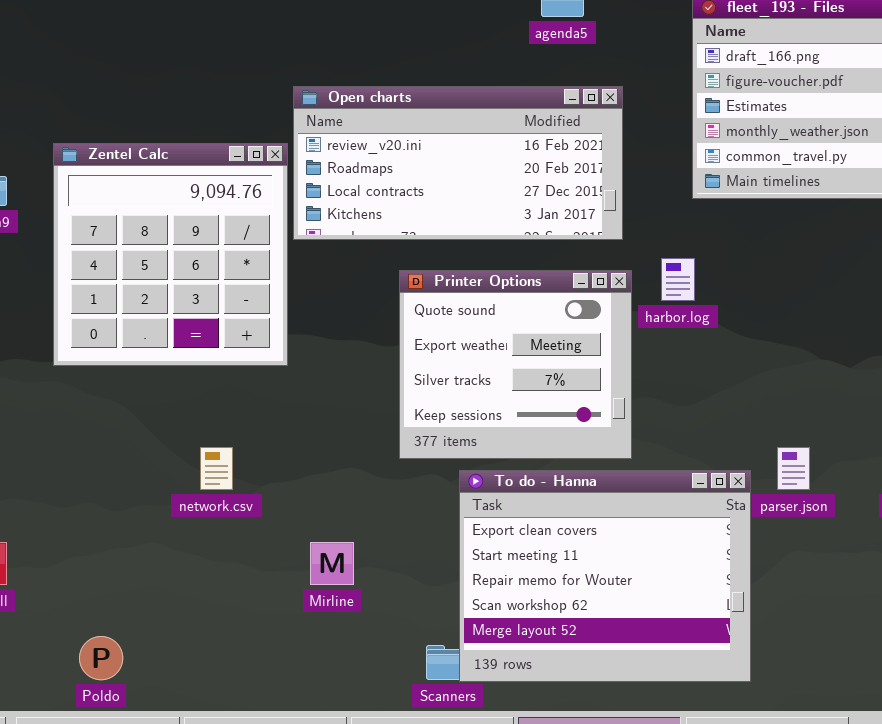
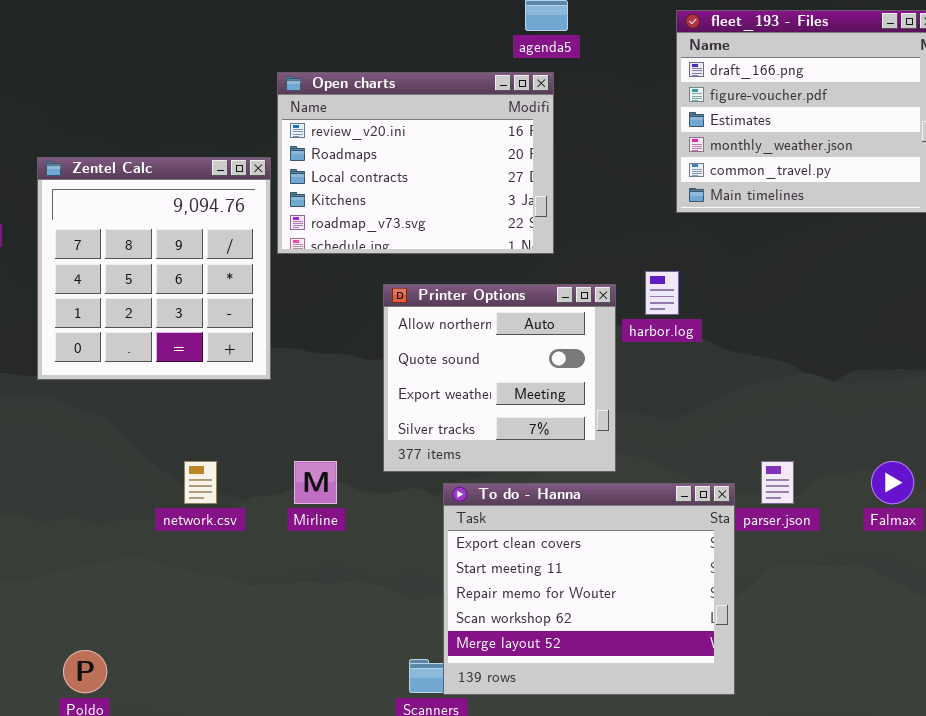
Open charts: [293,86,623,240] -> [277,72,554,254], resized
Printer Options: [399,270,632,459] -> [383,284,616,472], scrolled up 1 row
Mirline: [310,542,354,585] -> [294,461,337,504], moved

